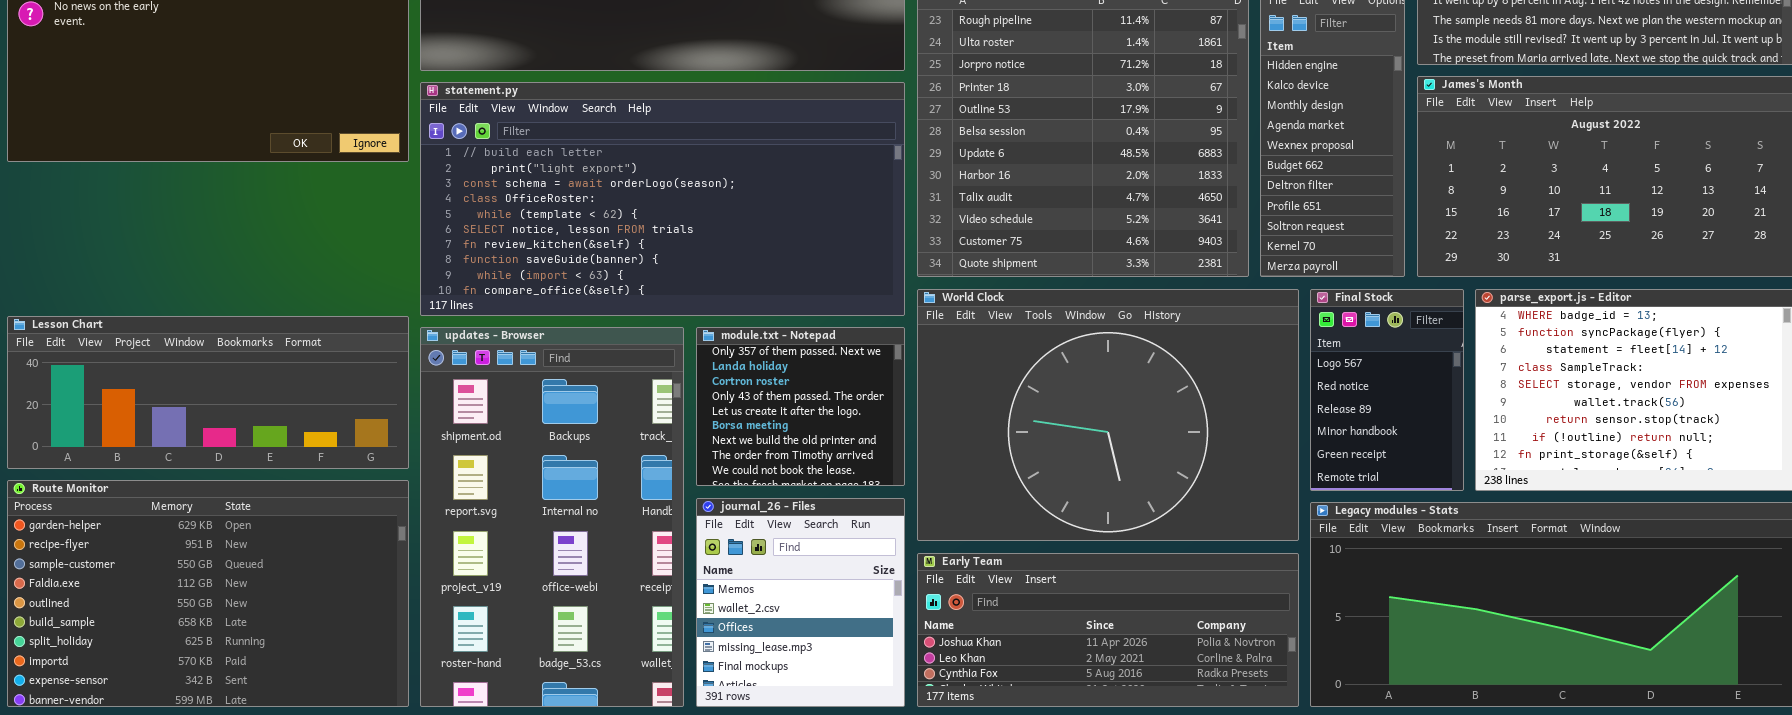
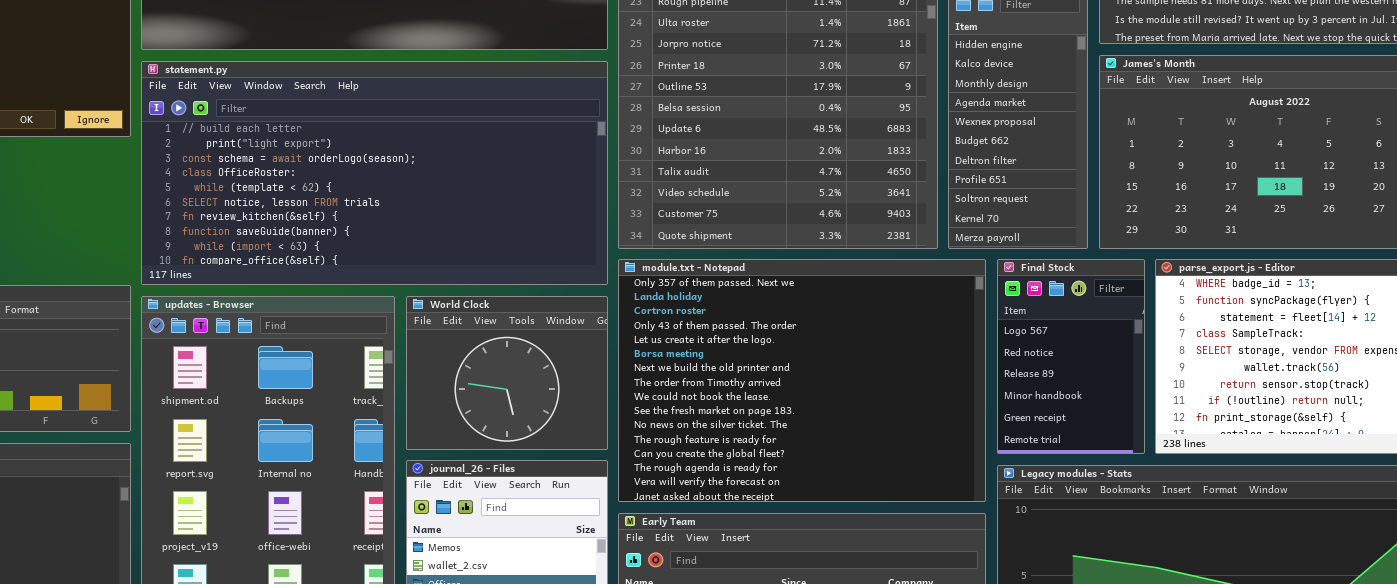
World Clock: [917,289,1299,541] -> [406,296,608,450], moved, resized
module.txt - Notepad: [696,327,905,486] -> [618,259,986,502], moved, resized

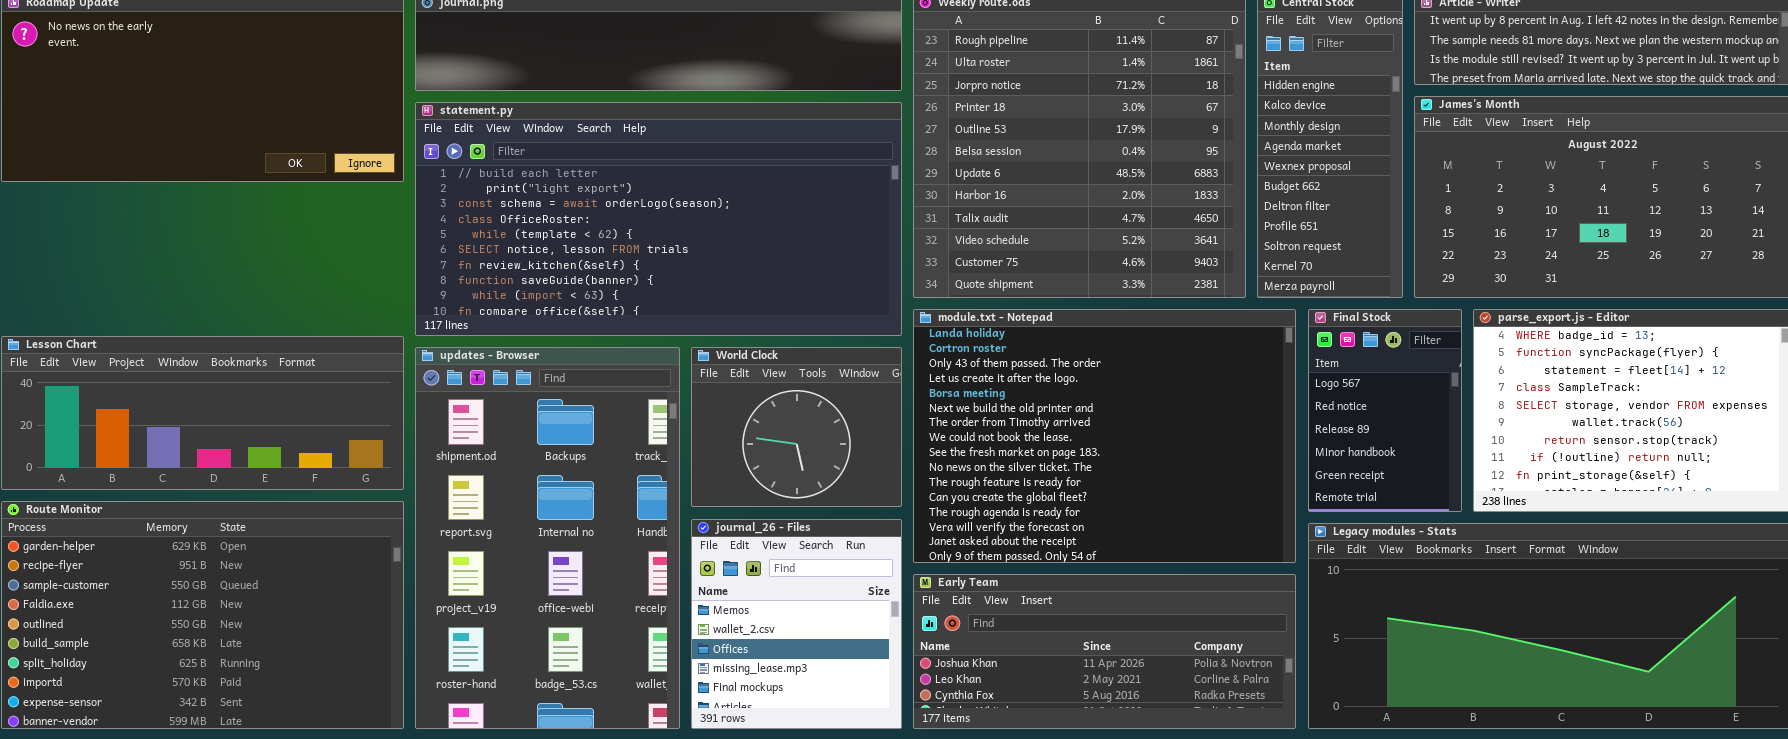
module.txt - Notepad: [618,259,986,502] -> [913,309,1296,563], scrolled down 1 row

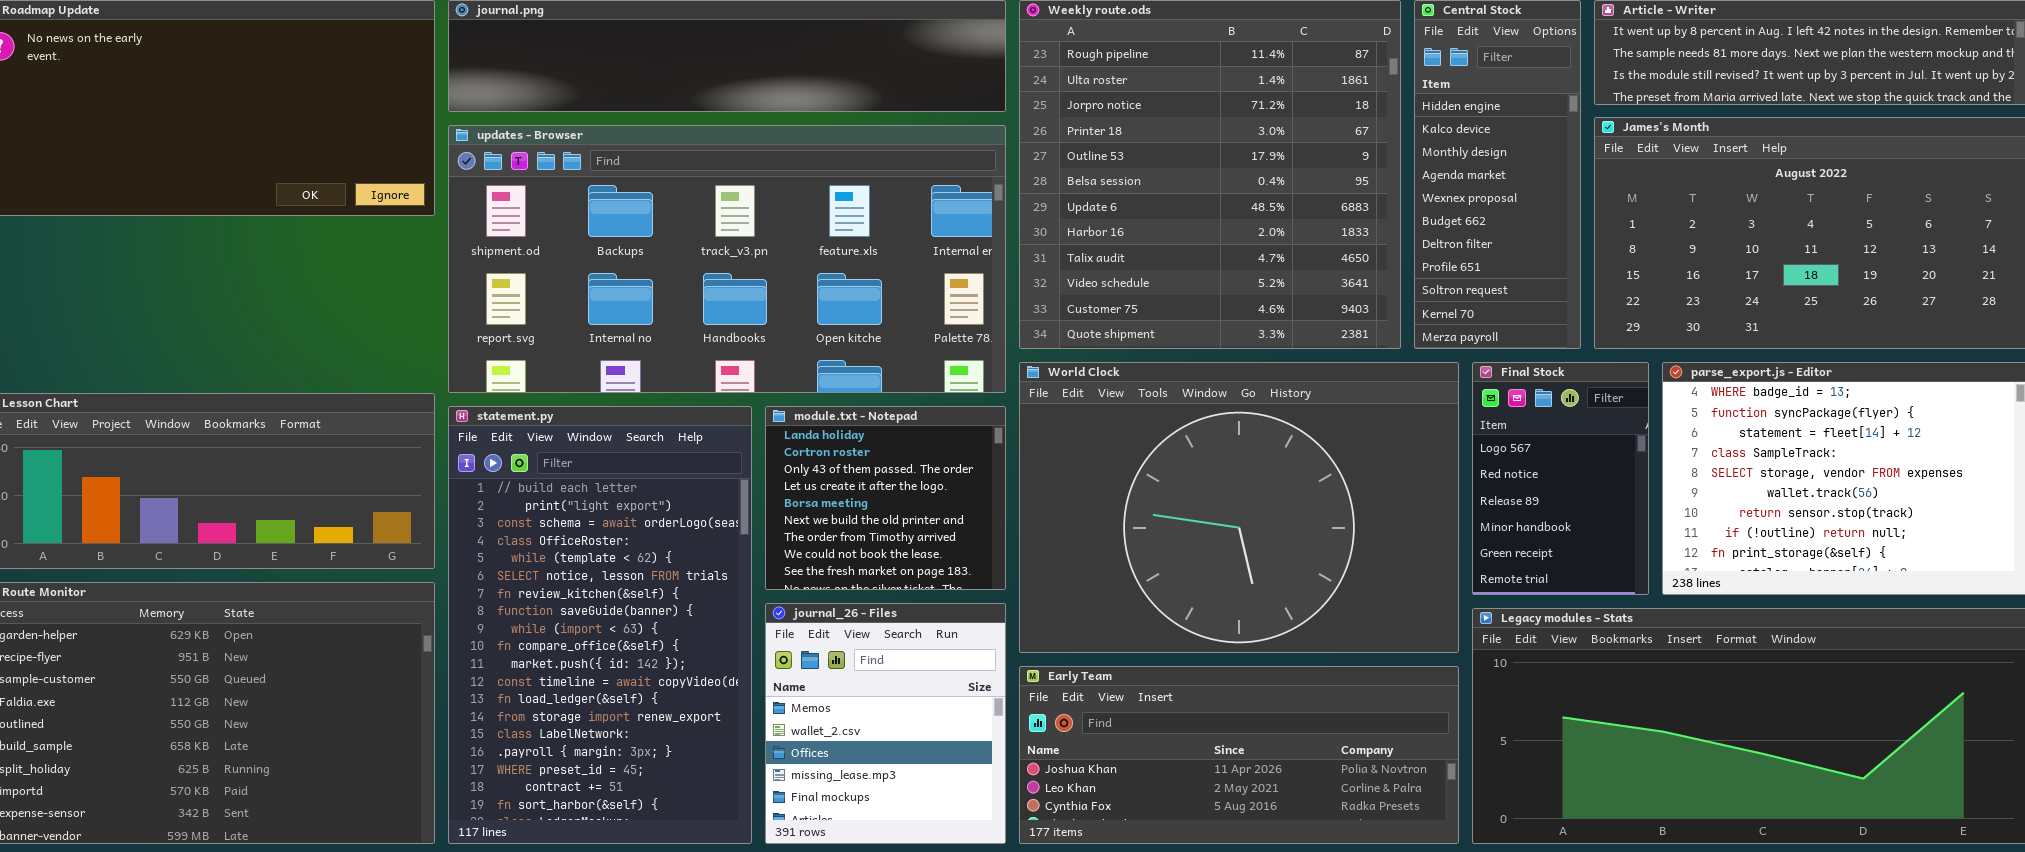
statement.py: [415,102,902,336] -> [448,406,752,844], moved, resized
module.txt - Notepad: [913,309,1296,563] -> [765,406,1006,590], moved, resized
updates - Browser: [415,347,680,729] -> [448,125,1006,393], moved, resized
World Clock: [691,347,902,507] -> [1019,362,1459,653], moved, resized

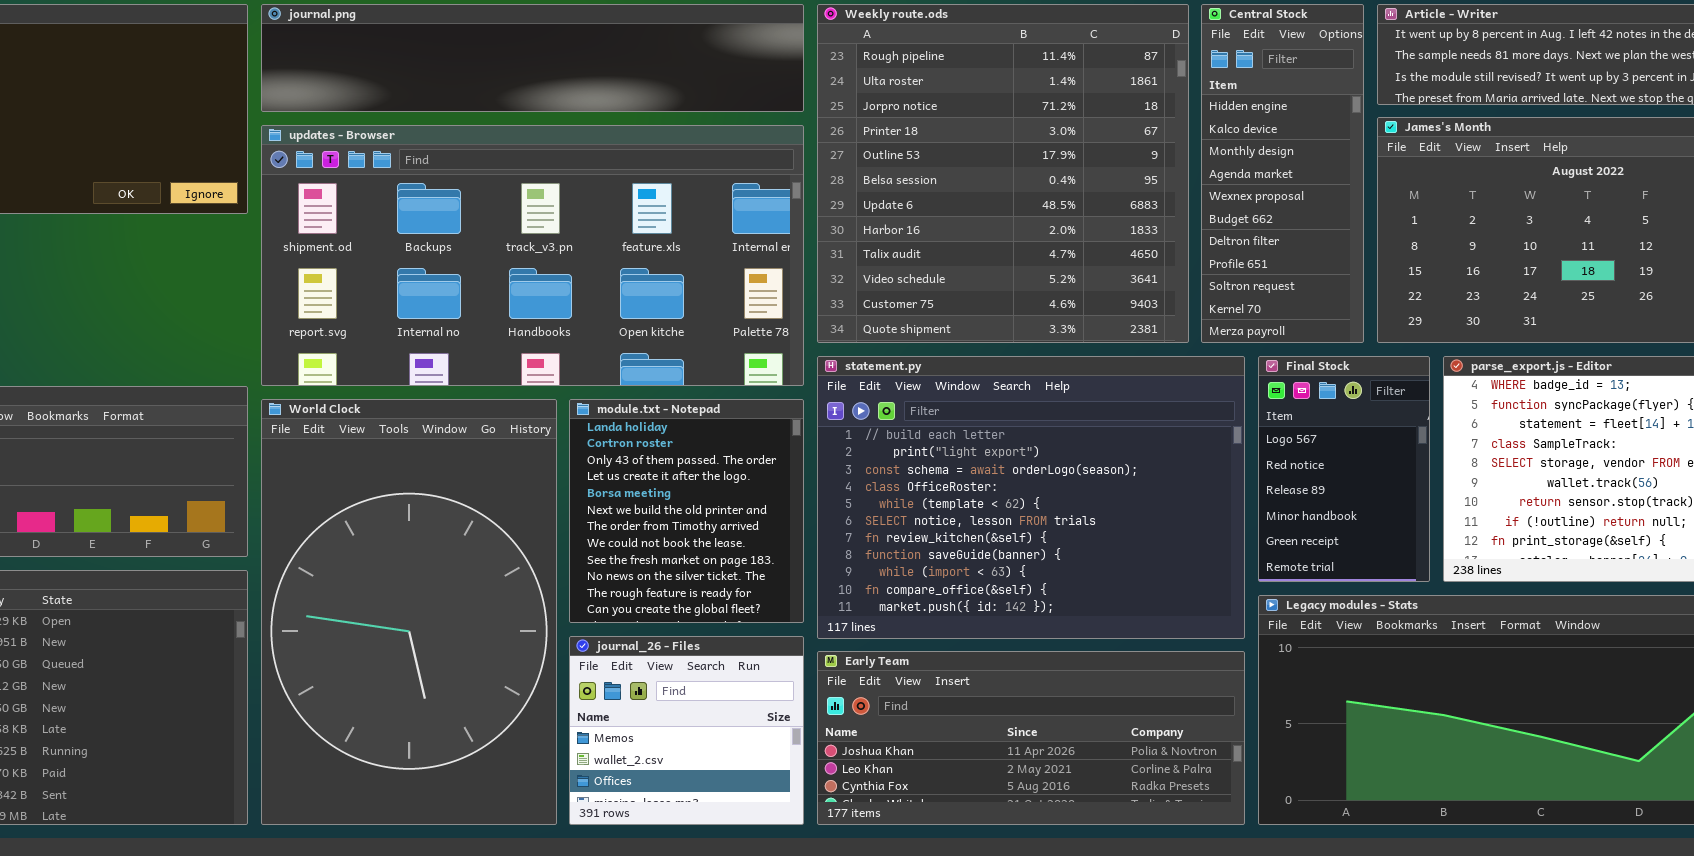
World Clock: [1019,362,1459,653] -> [261,399,557,825], moved, resized
statement.py: [448,406,752,844] -> [817,356,1245,639], moved, resized
module.txt - Notepad: [765,406,1006,590] -> [569,399,804,623], resized
journal_26 - Files: [765,603,1006,844] -> [569,636,804,825], resized

